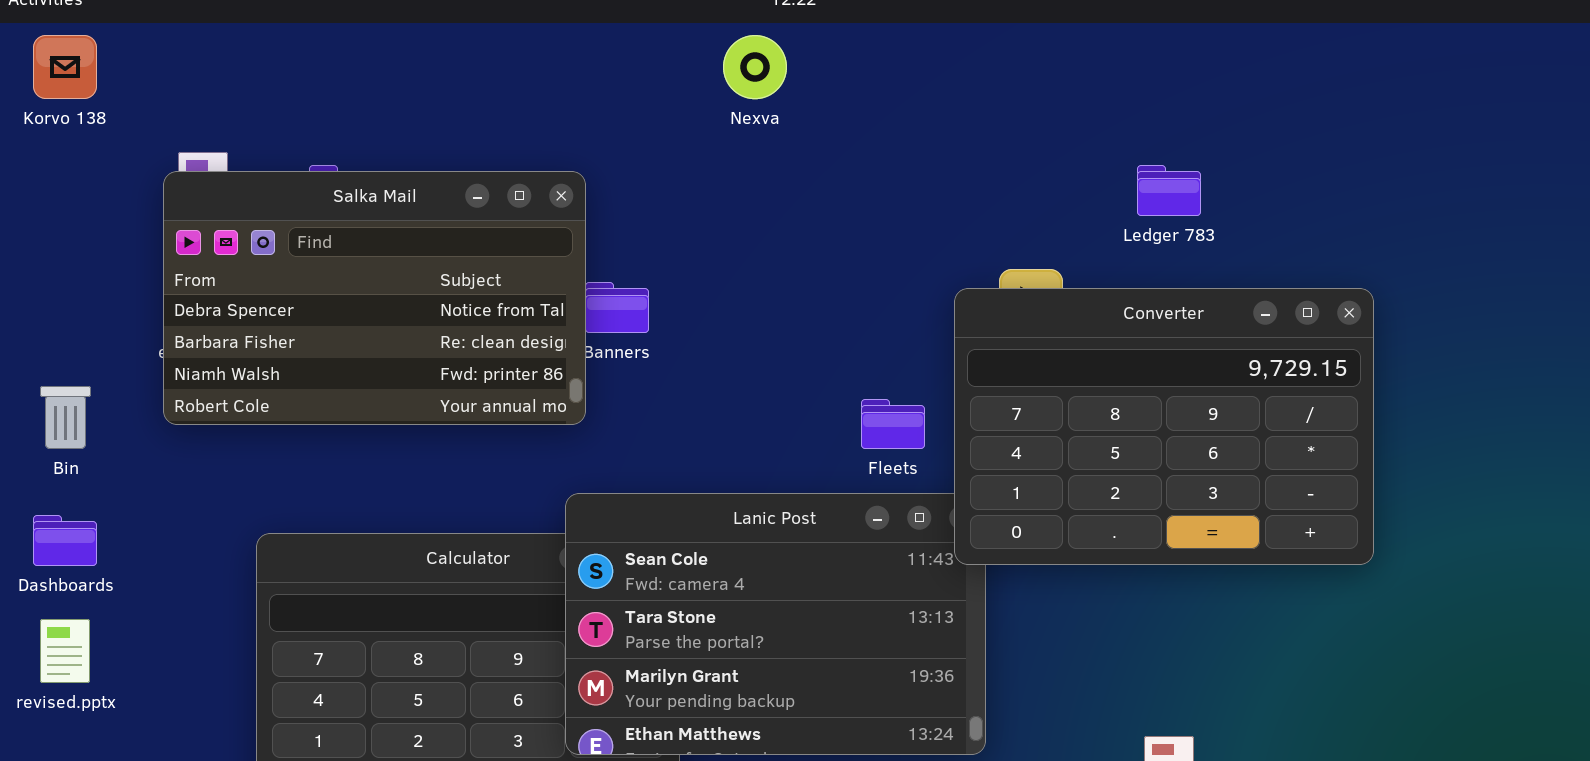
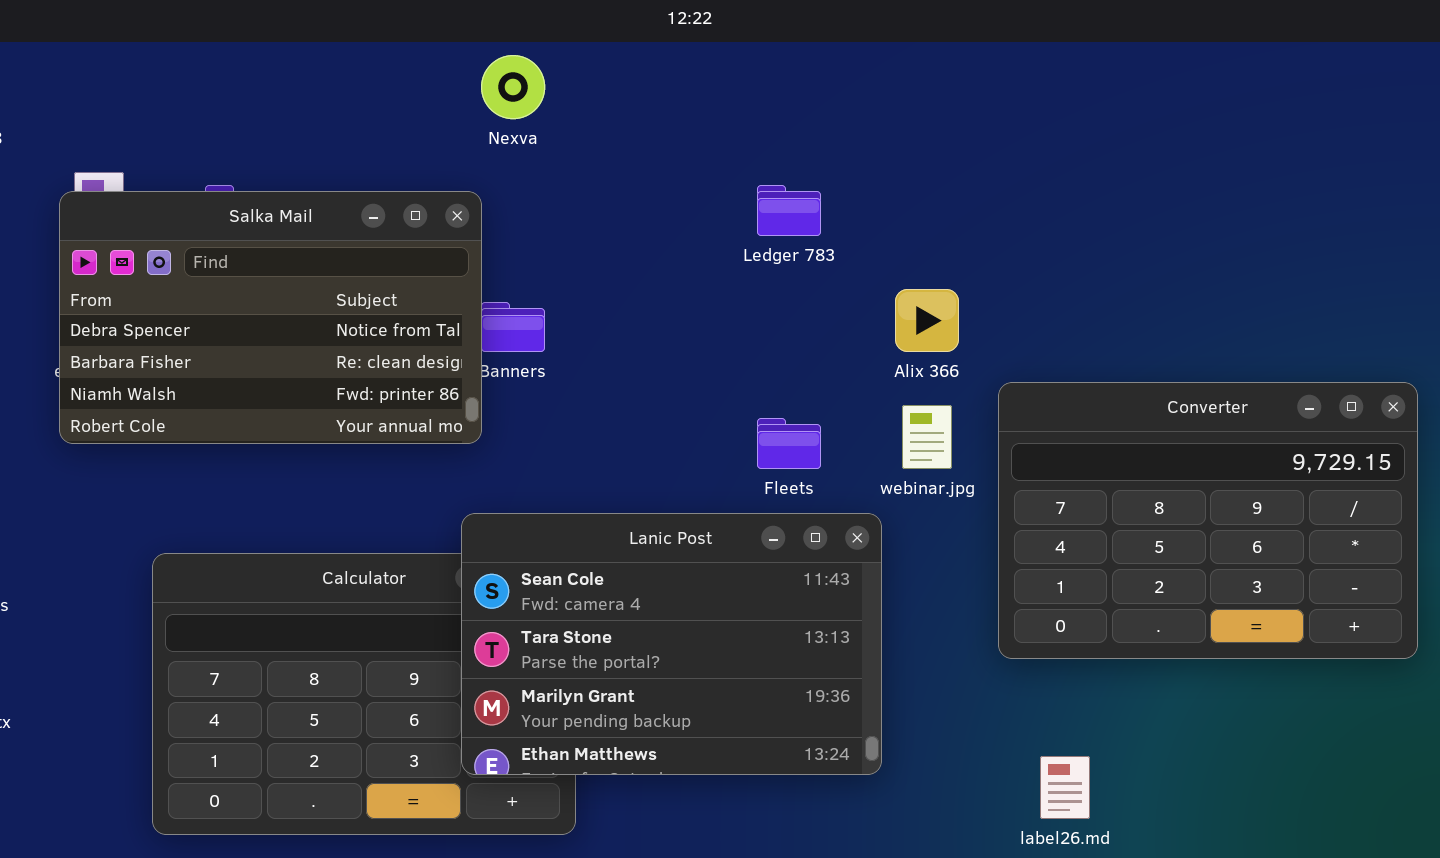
Nexva: [723,35,787,99] -> [481,55,545,119], moved
Ledger 783: [1137,165,1201,216] -> [757,185,821,236], moved
Converter: [954,288,1374,565] -> [998,382,1418,659], moved

